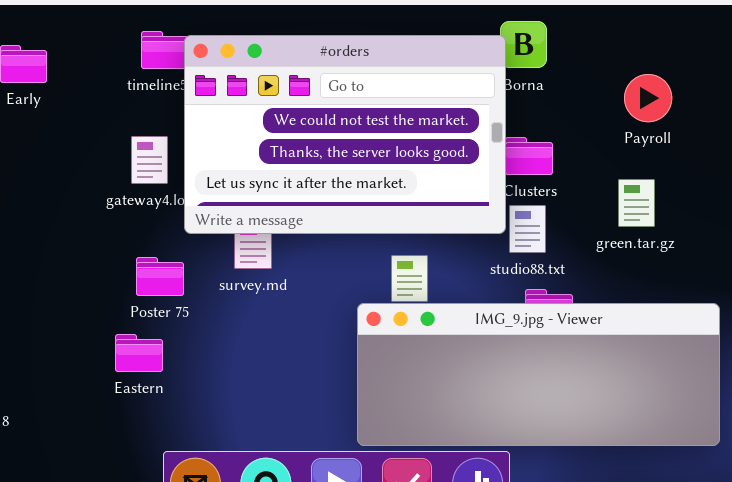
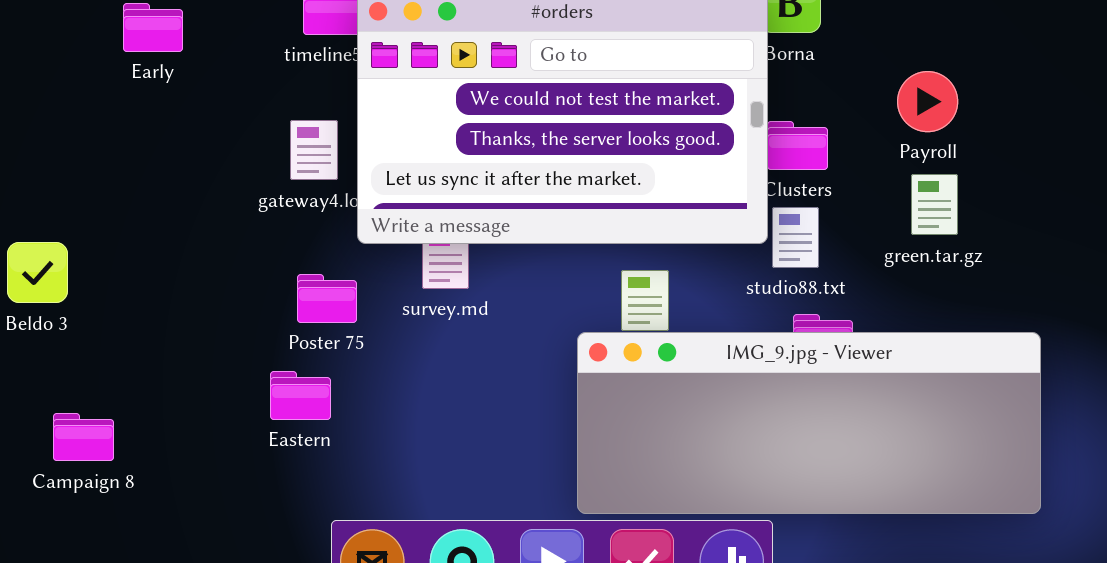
Payroll: [624,74,672,122] -> [897,71,958,132], moved

